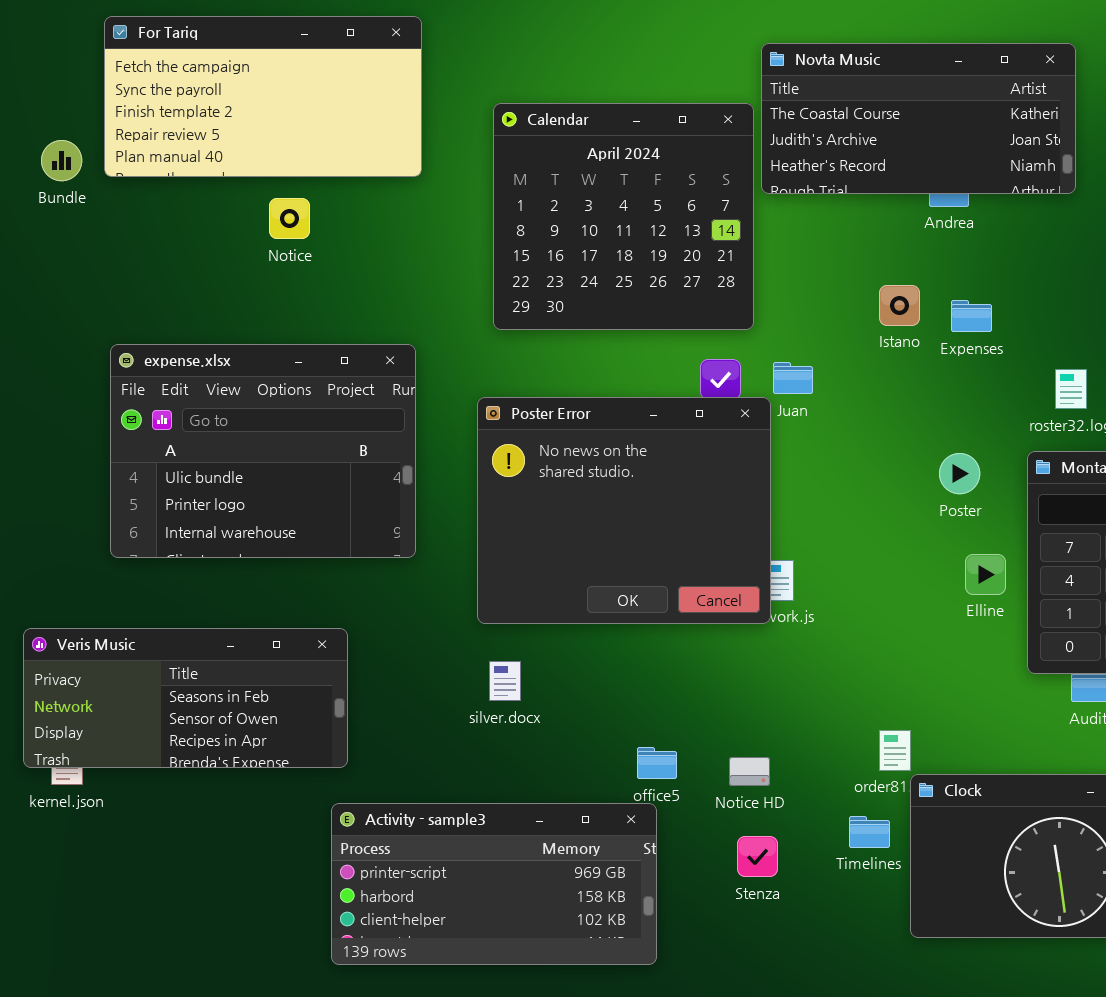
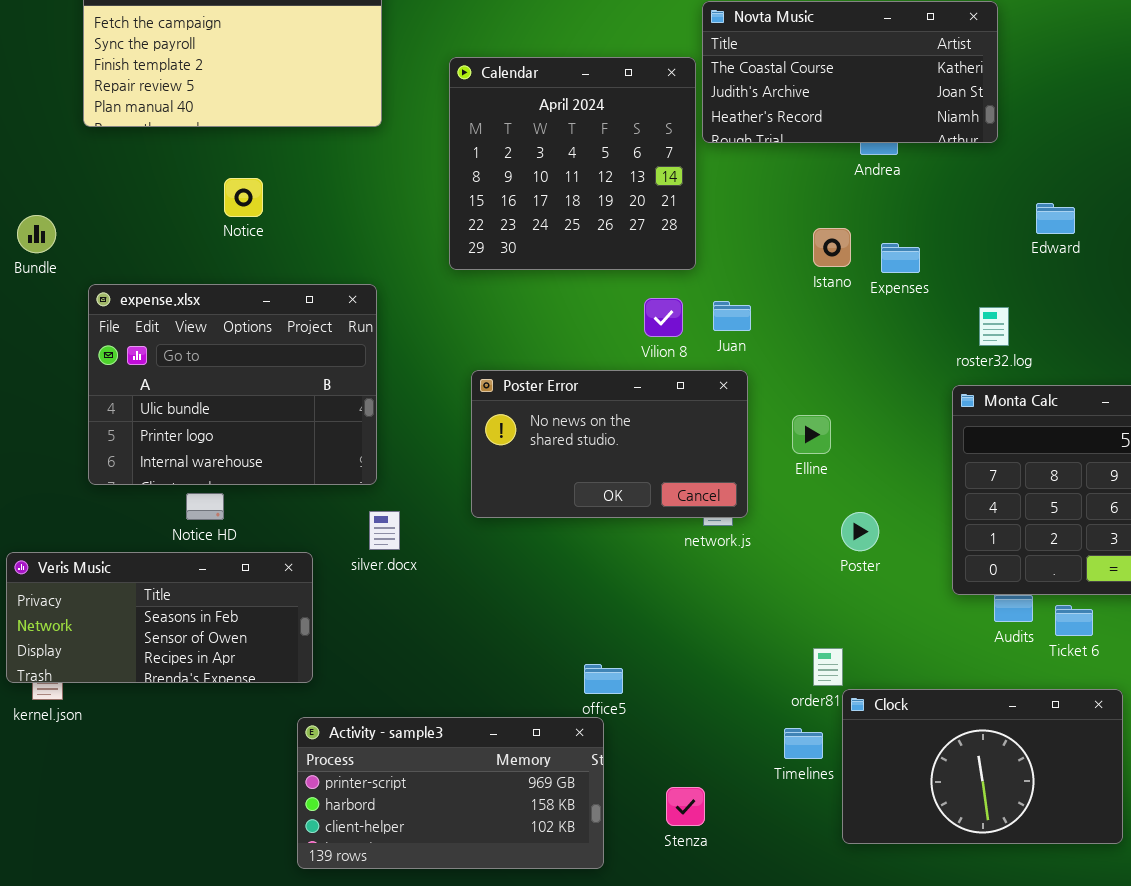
Bundle: [41,140,82,181] -> [17,215,56,253], moved
Notice: [269,198,310,239] -> [224,178,263,217], moved
Poster Error: [477,397,771,624] -> [471,370,748,518], moved, resized
Poster: [939,453,980,494] -> [841,512,879,551], moved
Elline: [965,554,1006,595] -> [792,415,831,454], moved
silver.docx: [489,661,521,701] -> [369,511,400,550], moved
Notice HD: [729,757,770,786] -> [186,493,224,520], moved
Stenza: [737,836,778,877] -> [666,787,705,826], moved

